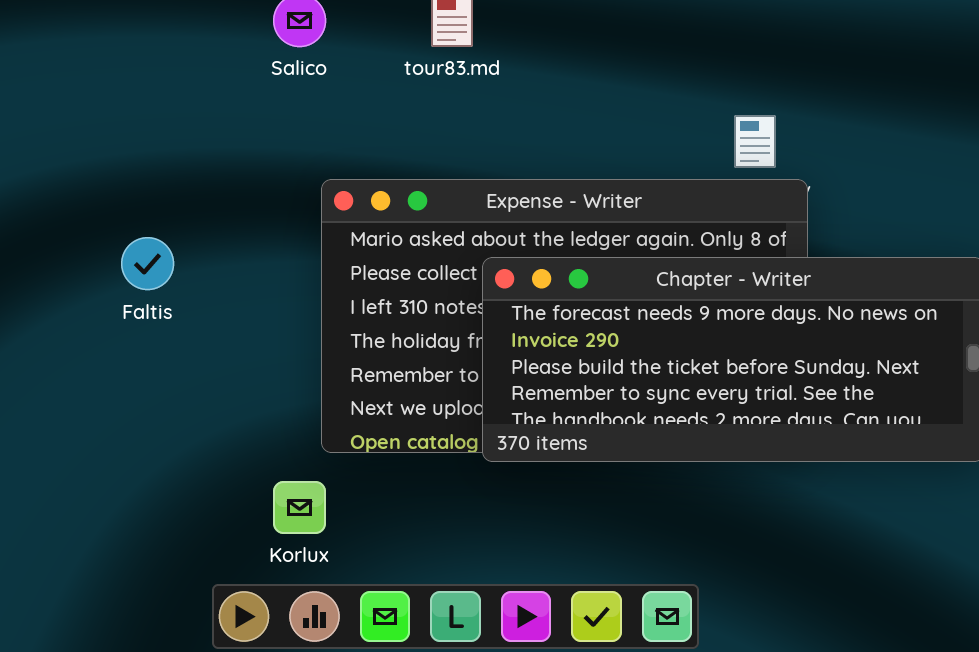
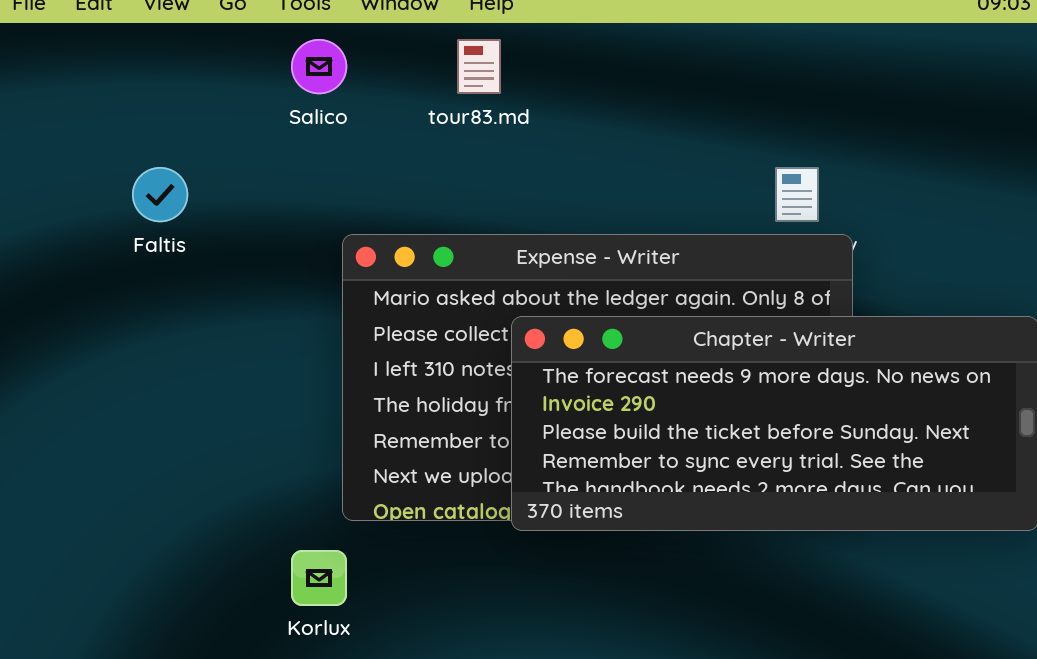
Faltis: [121,237,174,290] -> [132,167,188,222], moved

